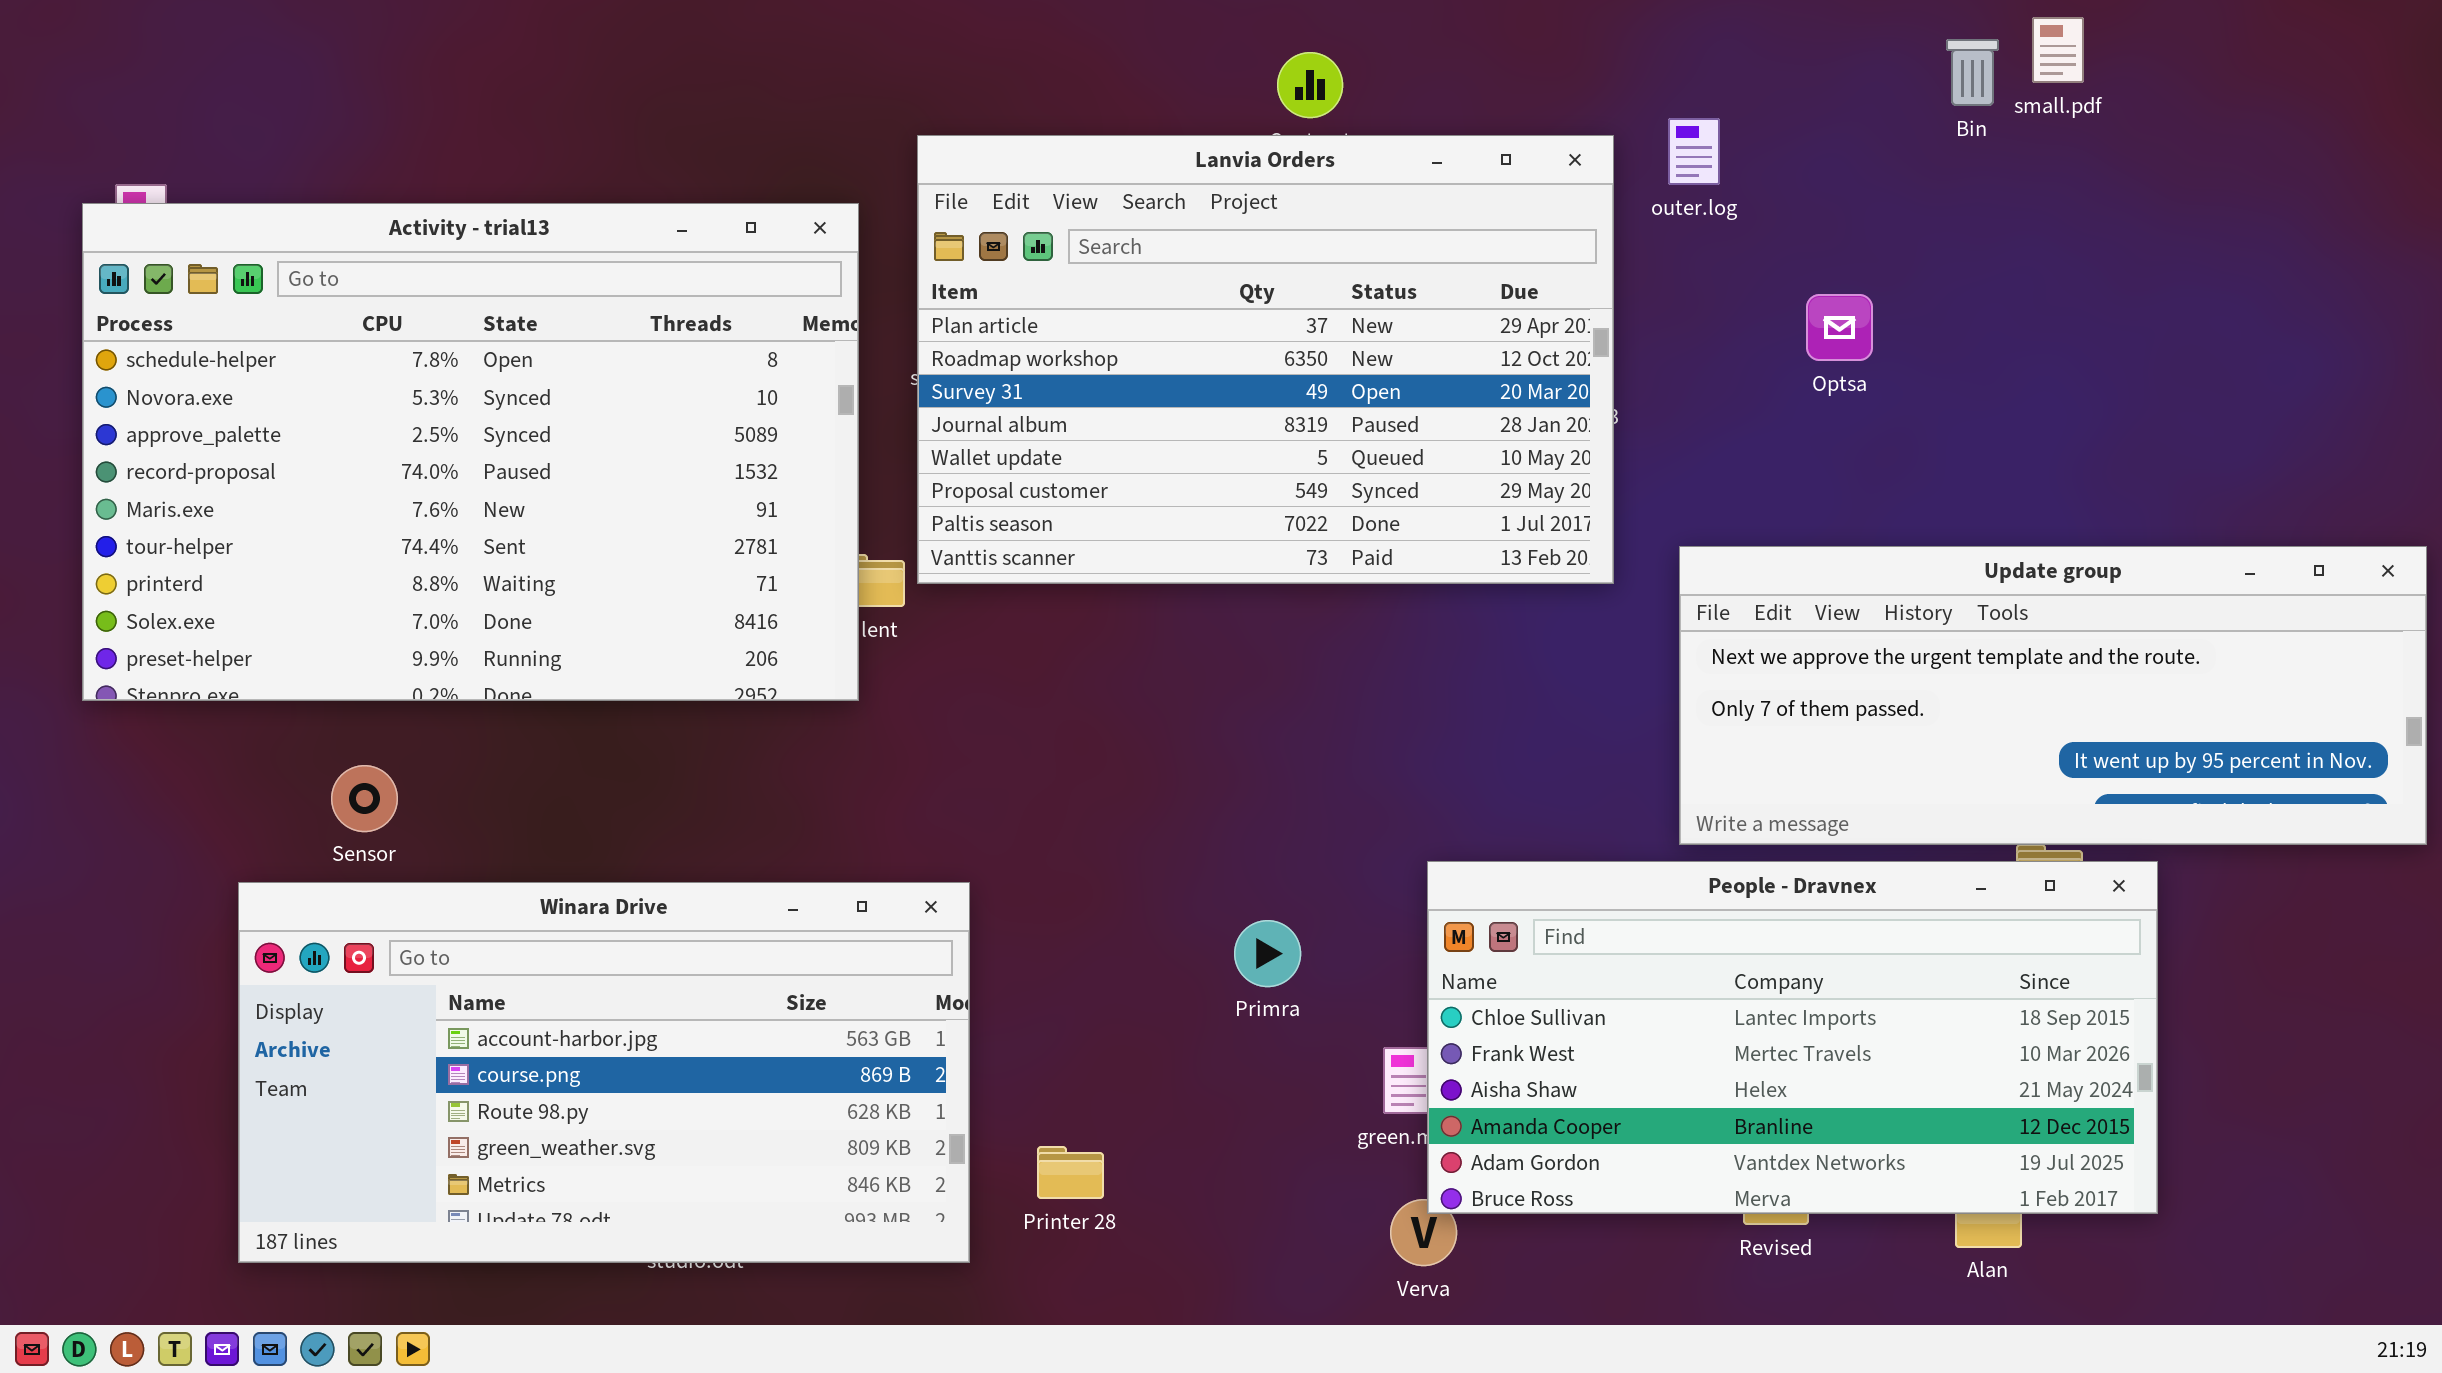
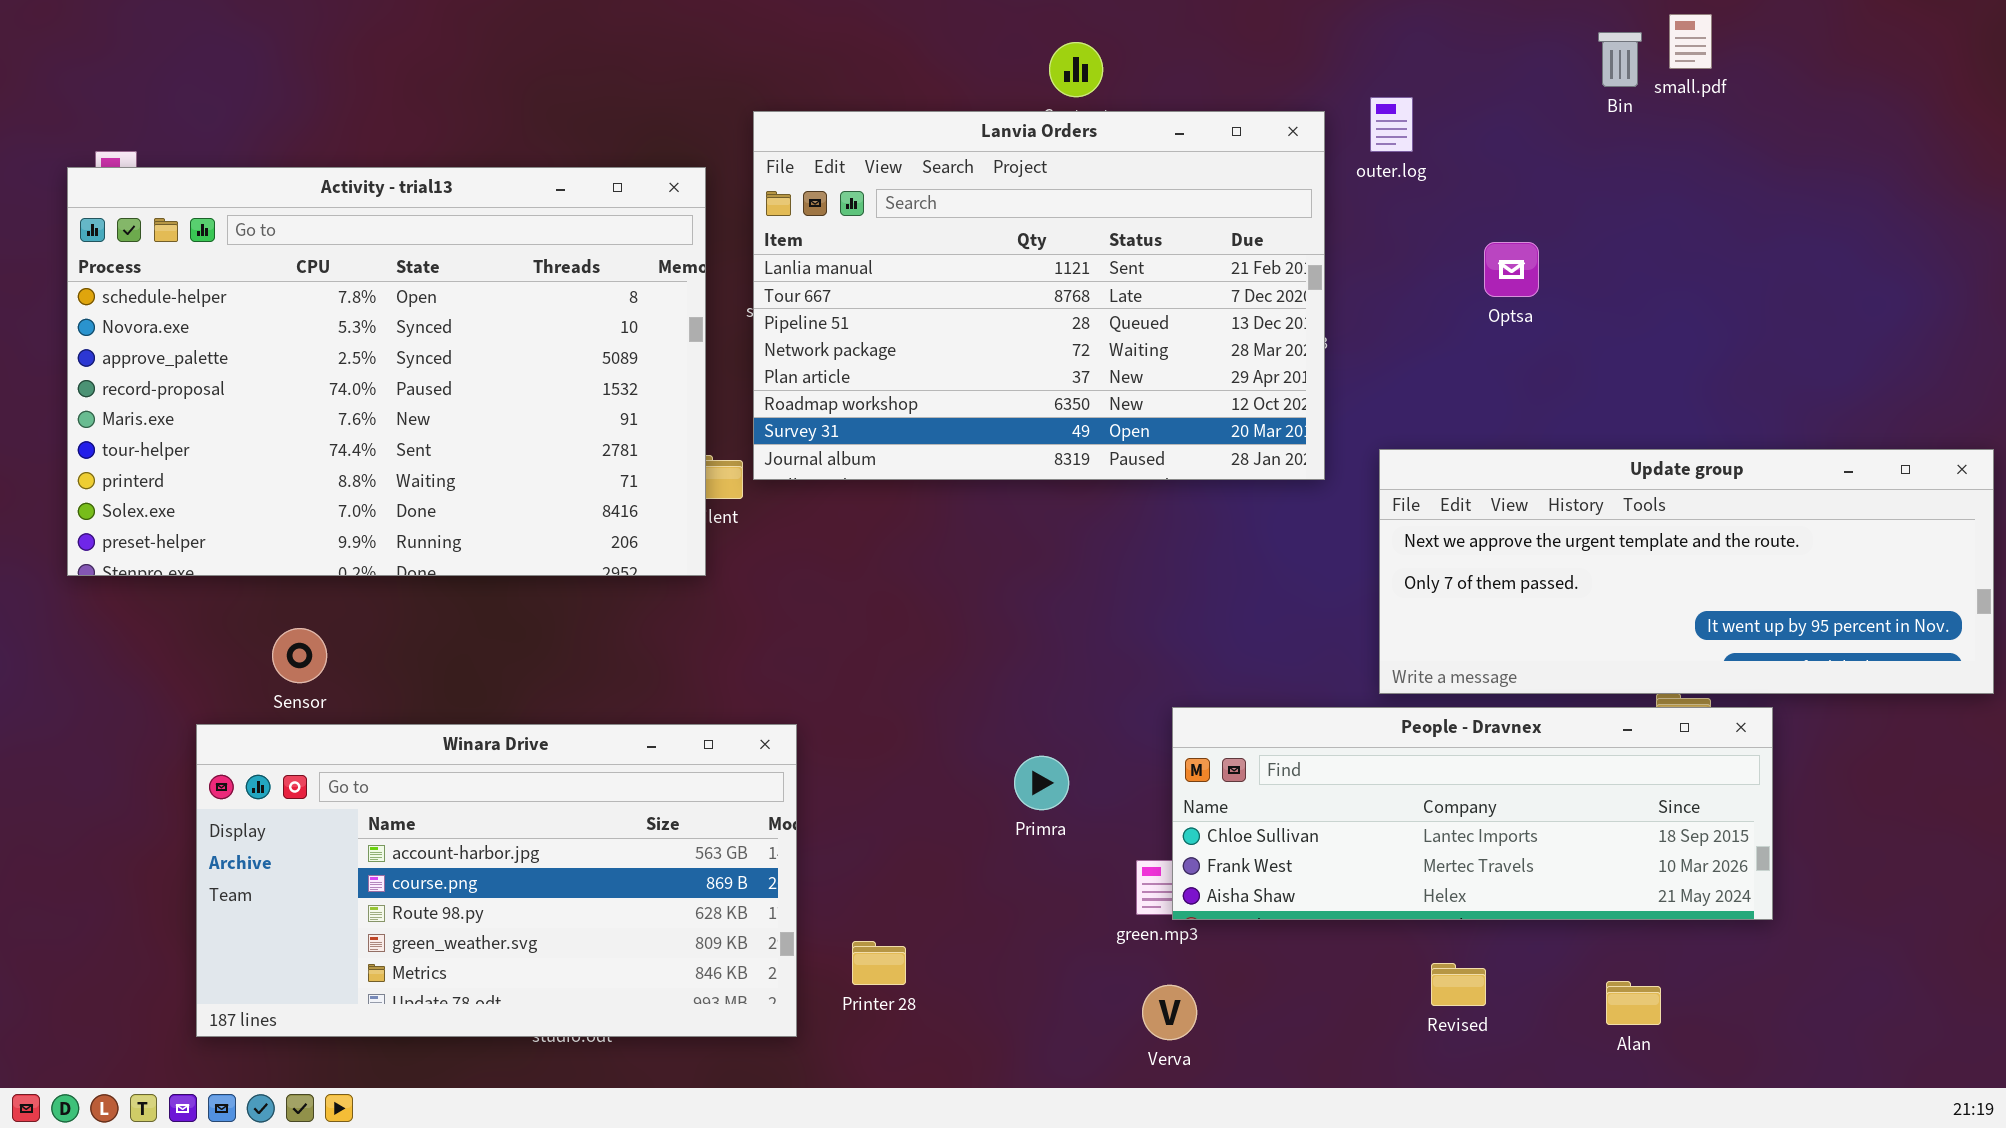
Lanvia Orders: [917,135,1614,584] -> [753,111,1325,480], scrolled up 4 rows
People - Dravnex: [1427,861,2158,1214] -> [1172,707,1773,920], resized

